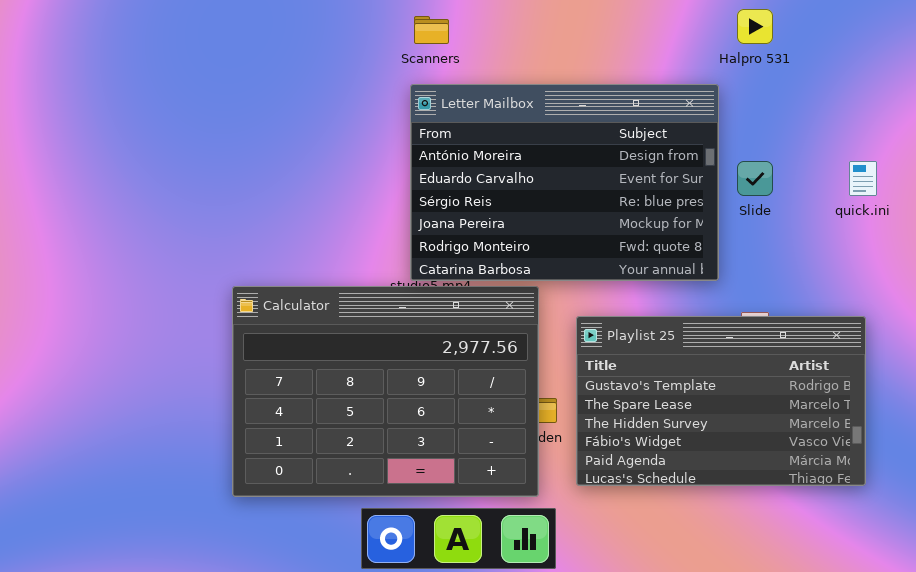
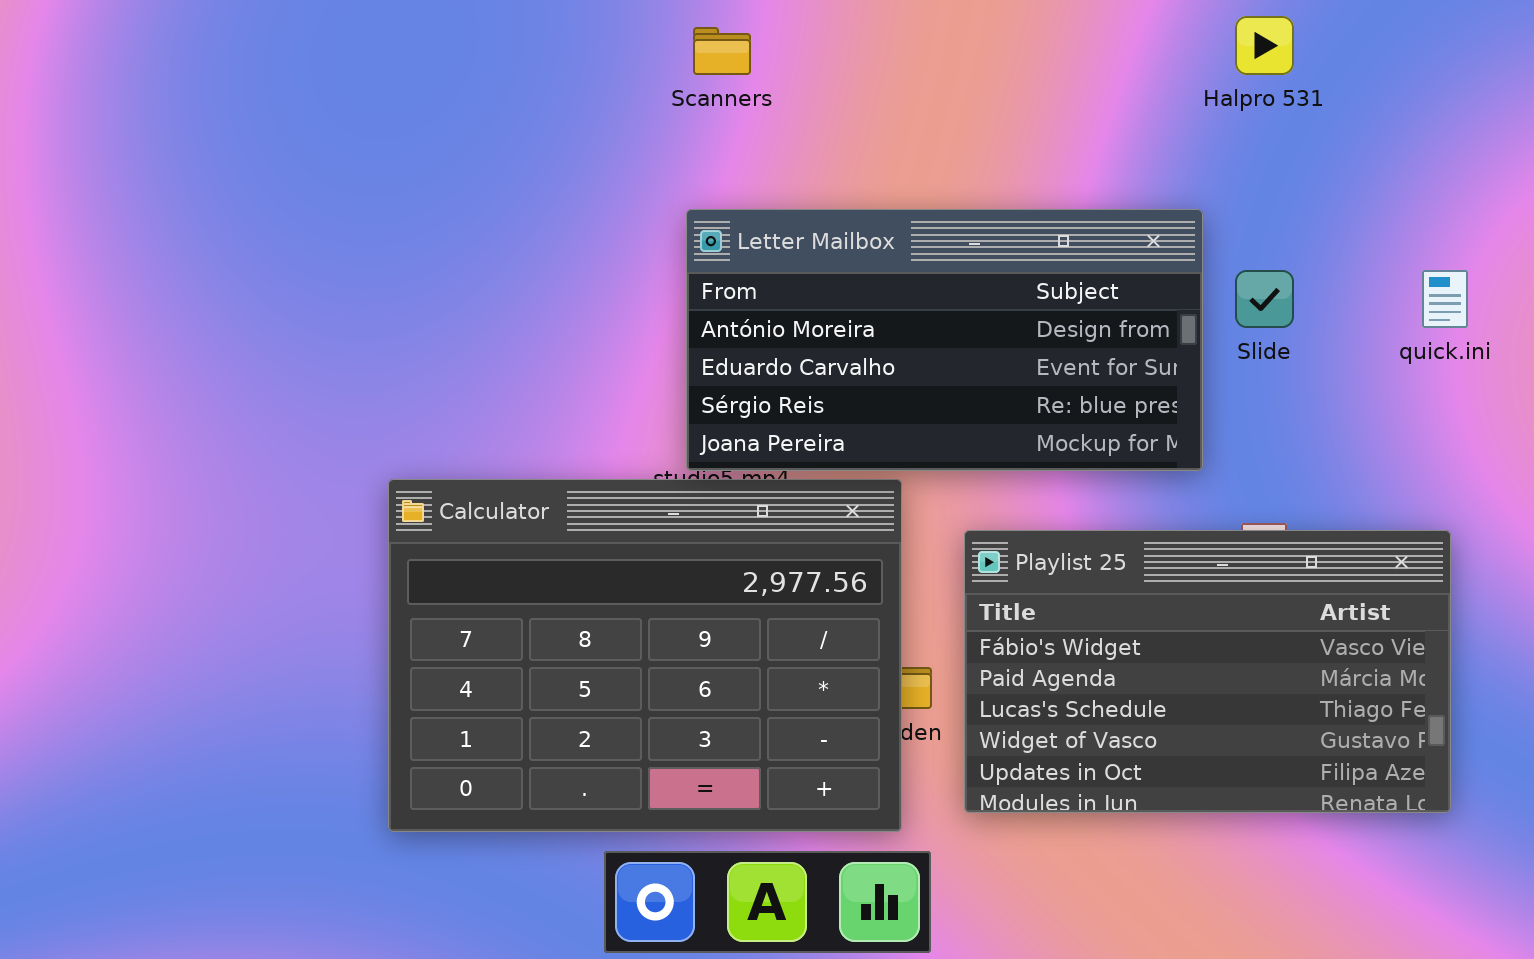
Letter Mailbox: [410,84,719,281] -> [686,209,1203,471], resized
Playlist 25: [576,316,866,486] -> [964,530,1451,813], scrolled down 3 rows

